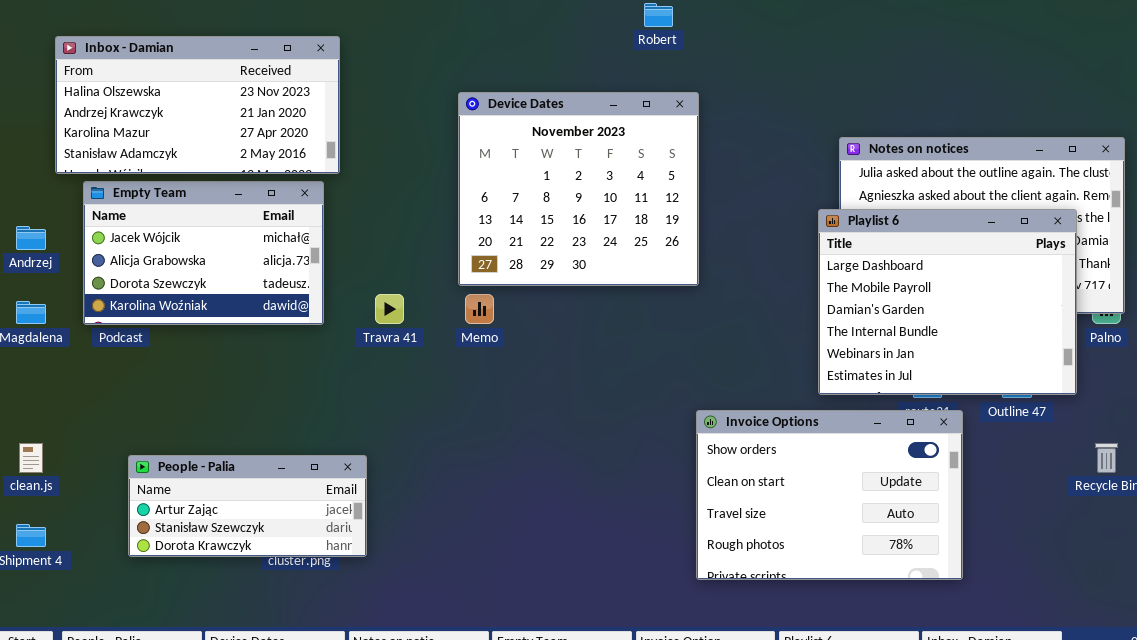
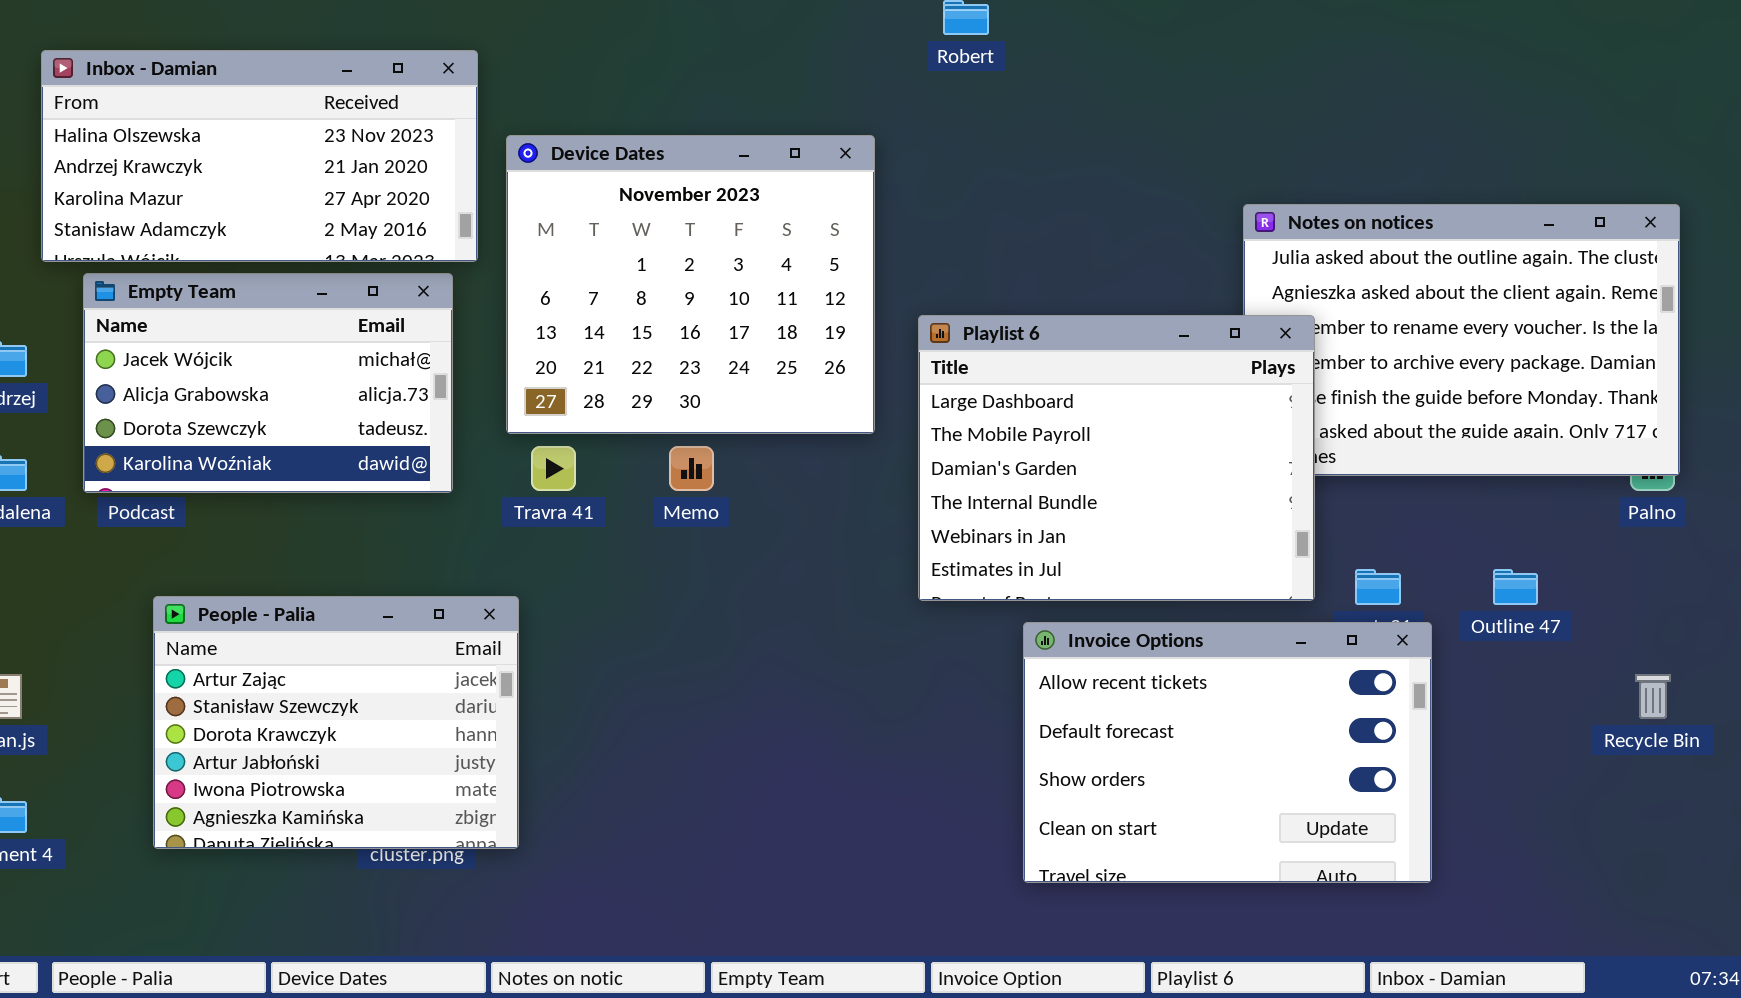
Device Dates: [458,92,699,286] -> [506,135,875,434], moved
Playlist 6: [818,209,1077,395] -> [918,315,1315,601], moved
Invoice Options: [696,410,963,580] -> [1023,622,1432,883], scrolled up 2 rows
People - Palia: [128,455,367,557] -> [153,596,519,849], resized

